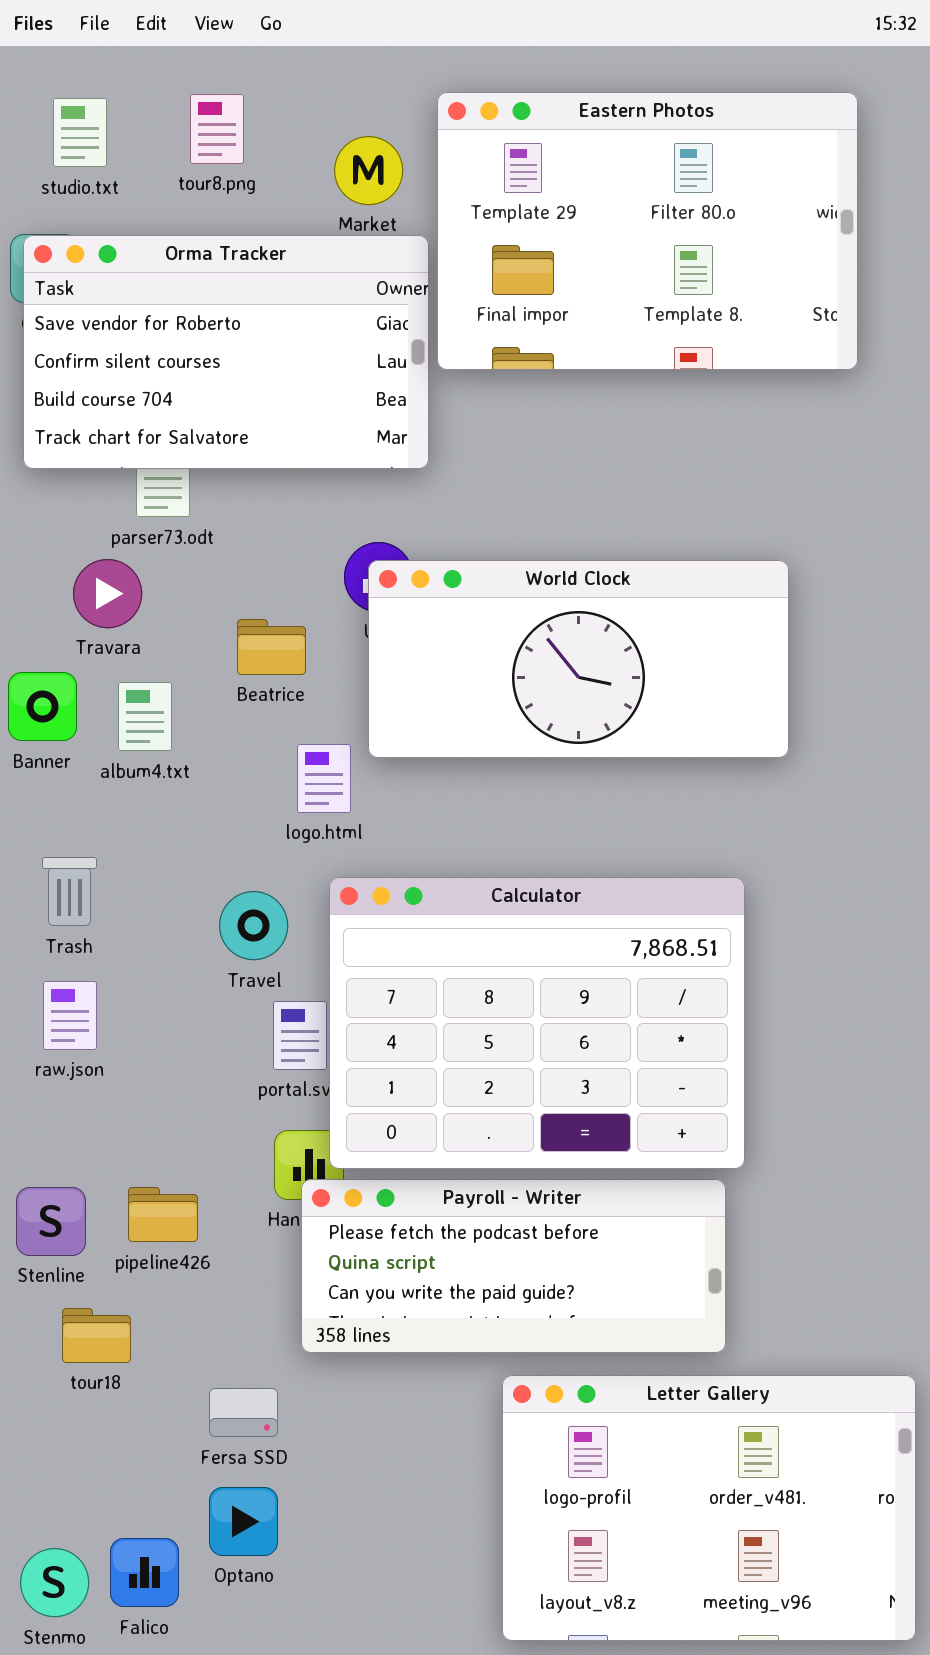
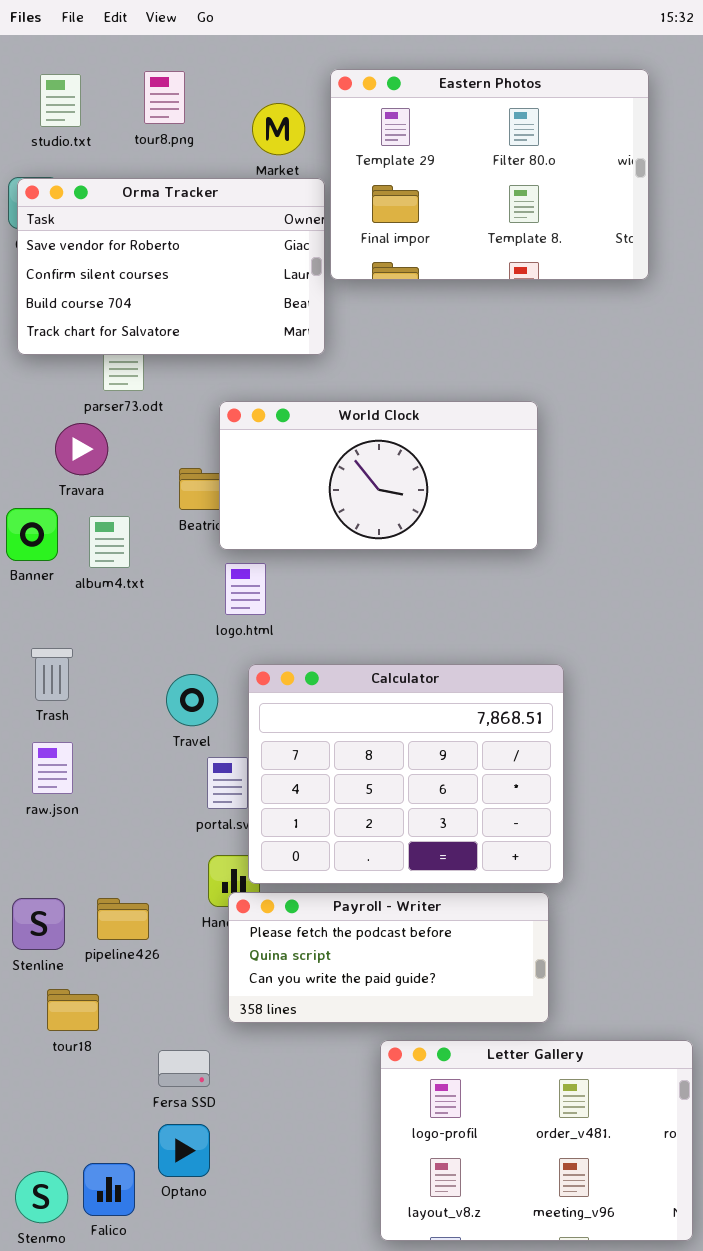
World Clock: [368,560,789,758] -> [219,401,538,550], moved

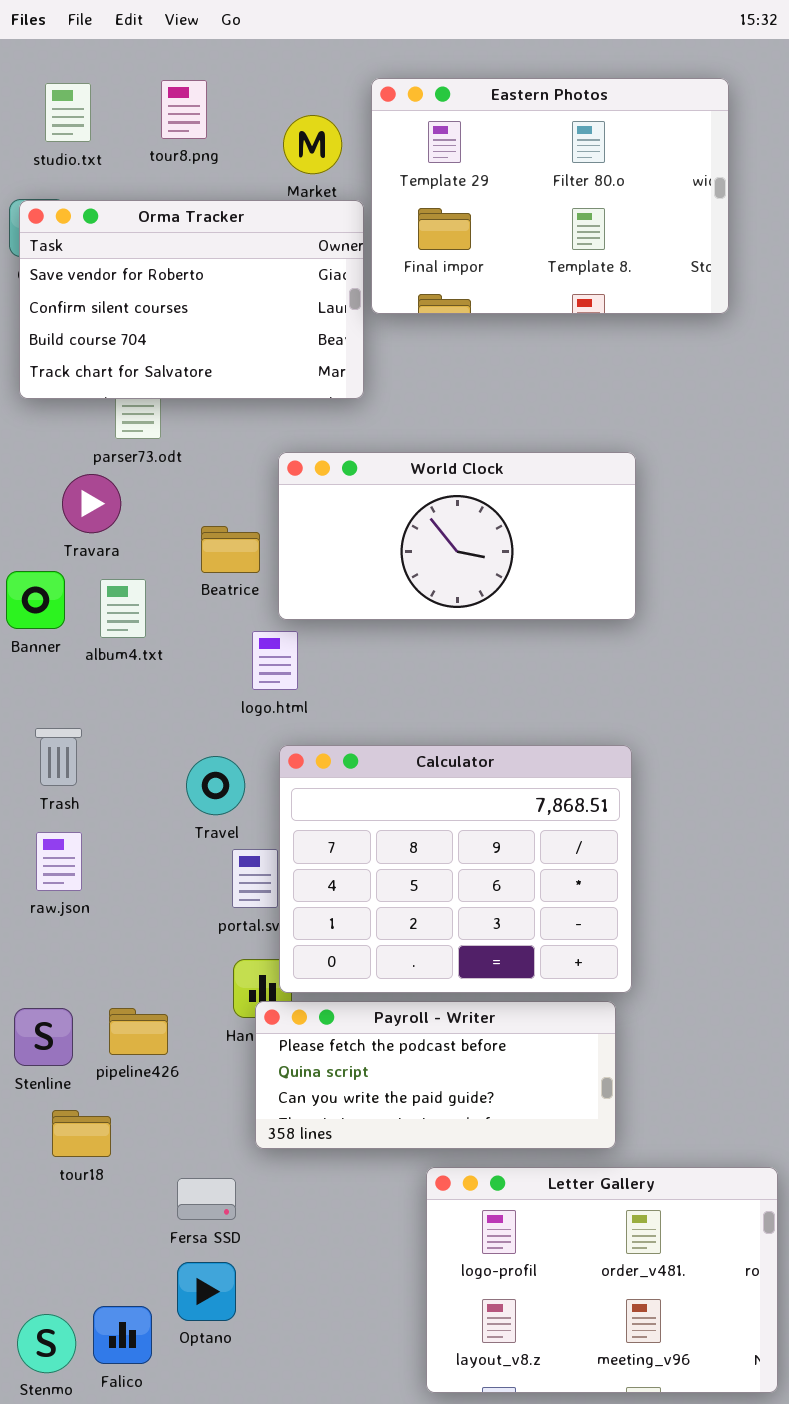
World Clock: [219,401,538,550] -> [278,452,636,620], moved

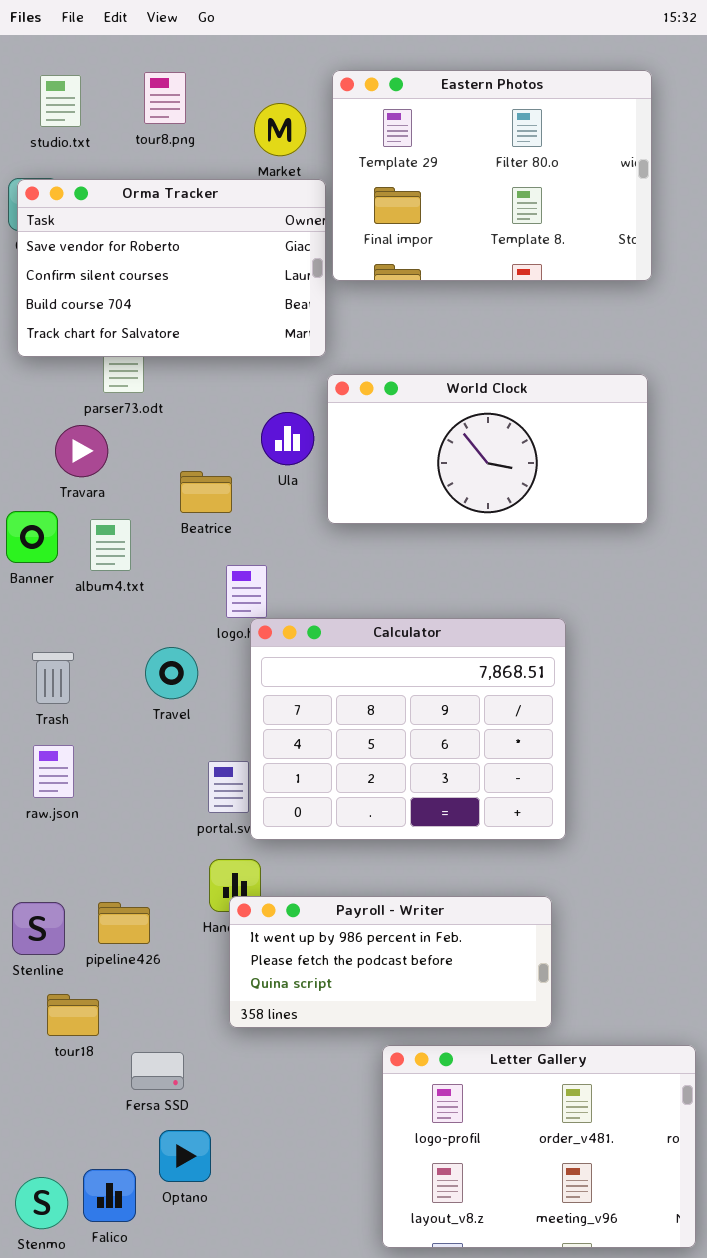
World Clock: [278,452,636,620] -> [327,374,648,524], moved
Calculator: [279,745,632,993] -> [250,618,566,840], moved
Travel: [186,756,245,815] -> [145,647,198,699], moved
Payroll - Writer: [255,1001,616,1149] -> [229,896,552,1028], scrolled up 1 row
Fersa SSD: [177,1178,236,1220] -> [131,1052,184,1090], moved

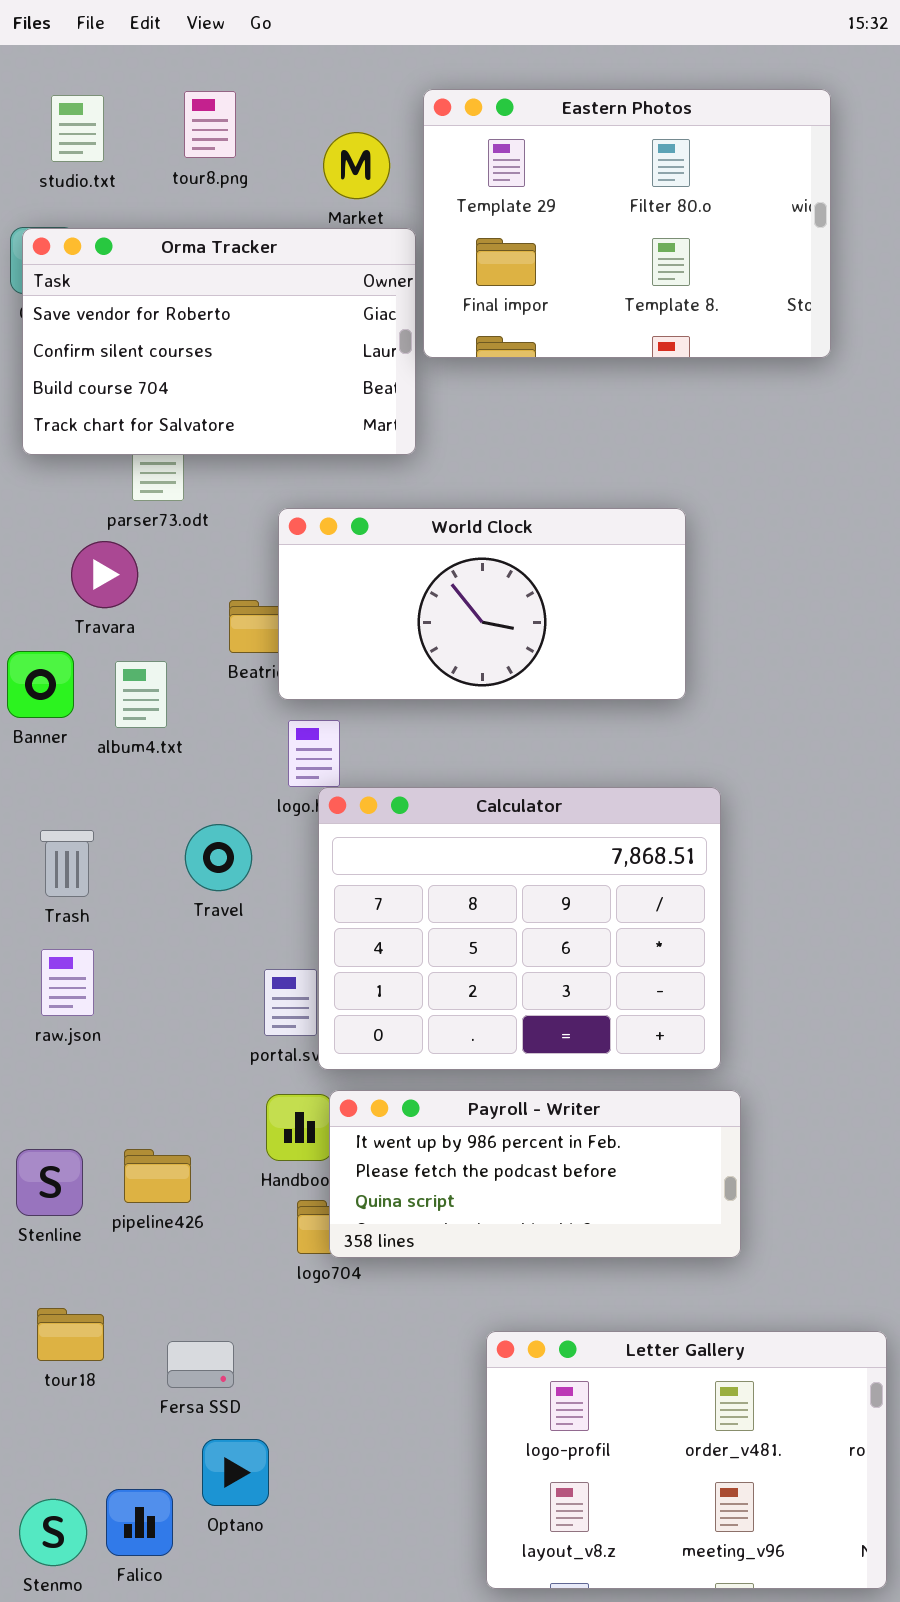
World Clock: [327,374,648,524] -> [278,508,686,700], moved
Payroll - Writer: [229,896,552,1028] -> [329,1090,741,1258], moved
tour18: [47,994,99,1036] -> [37,1308,104,1361], moved

